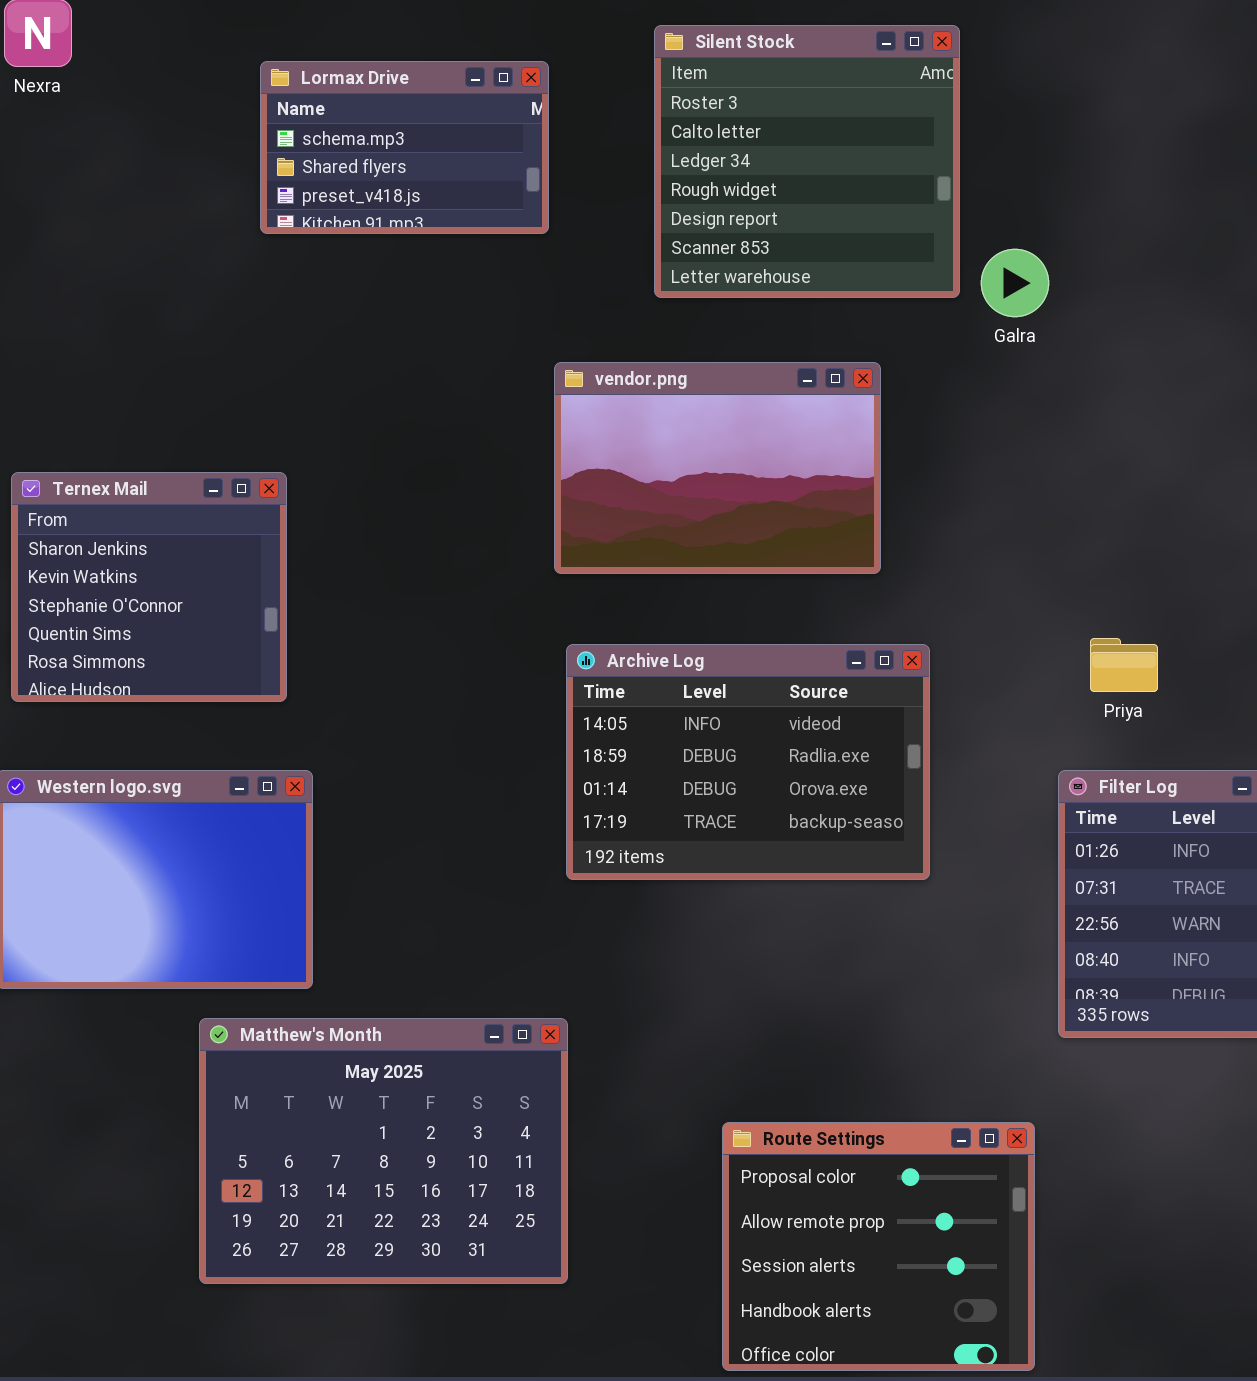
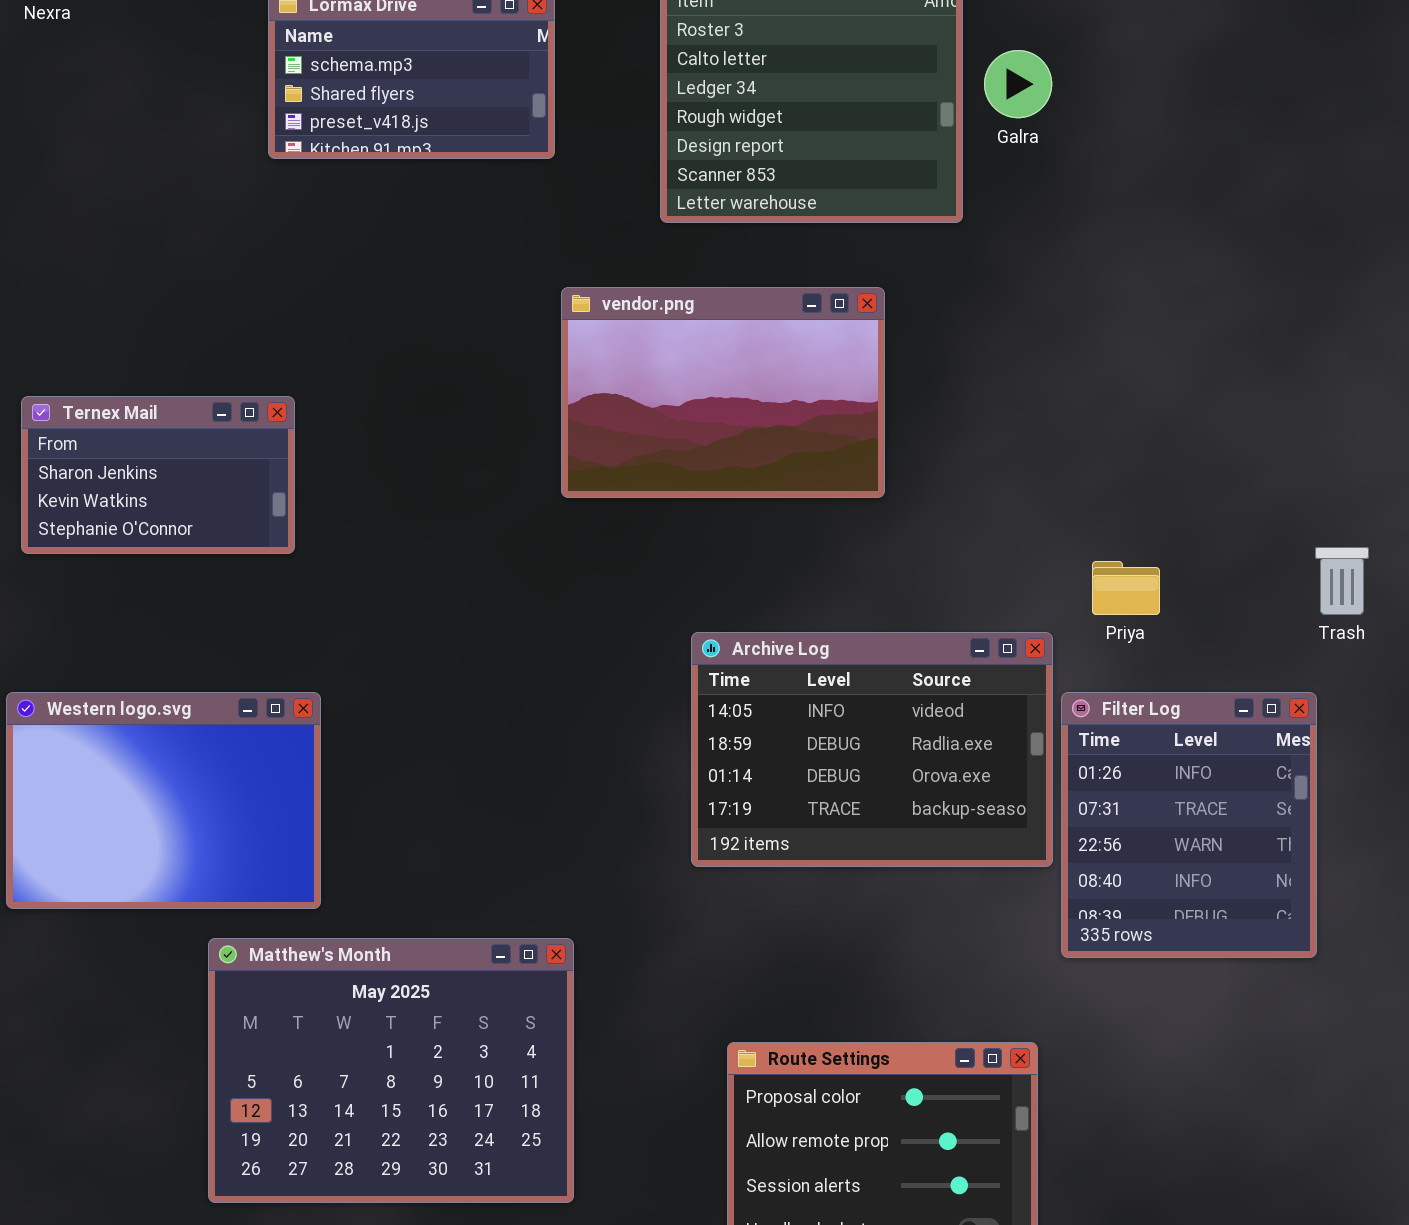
Galra: [981,249,1049,317] -> [984,50,1052,118], moved
Ternex Mail: [11,472,287,702] -> [21,396,295,554], resized
Archive Log: [566,644,930,880] -> [691,632,1053,867], moved

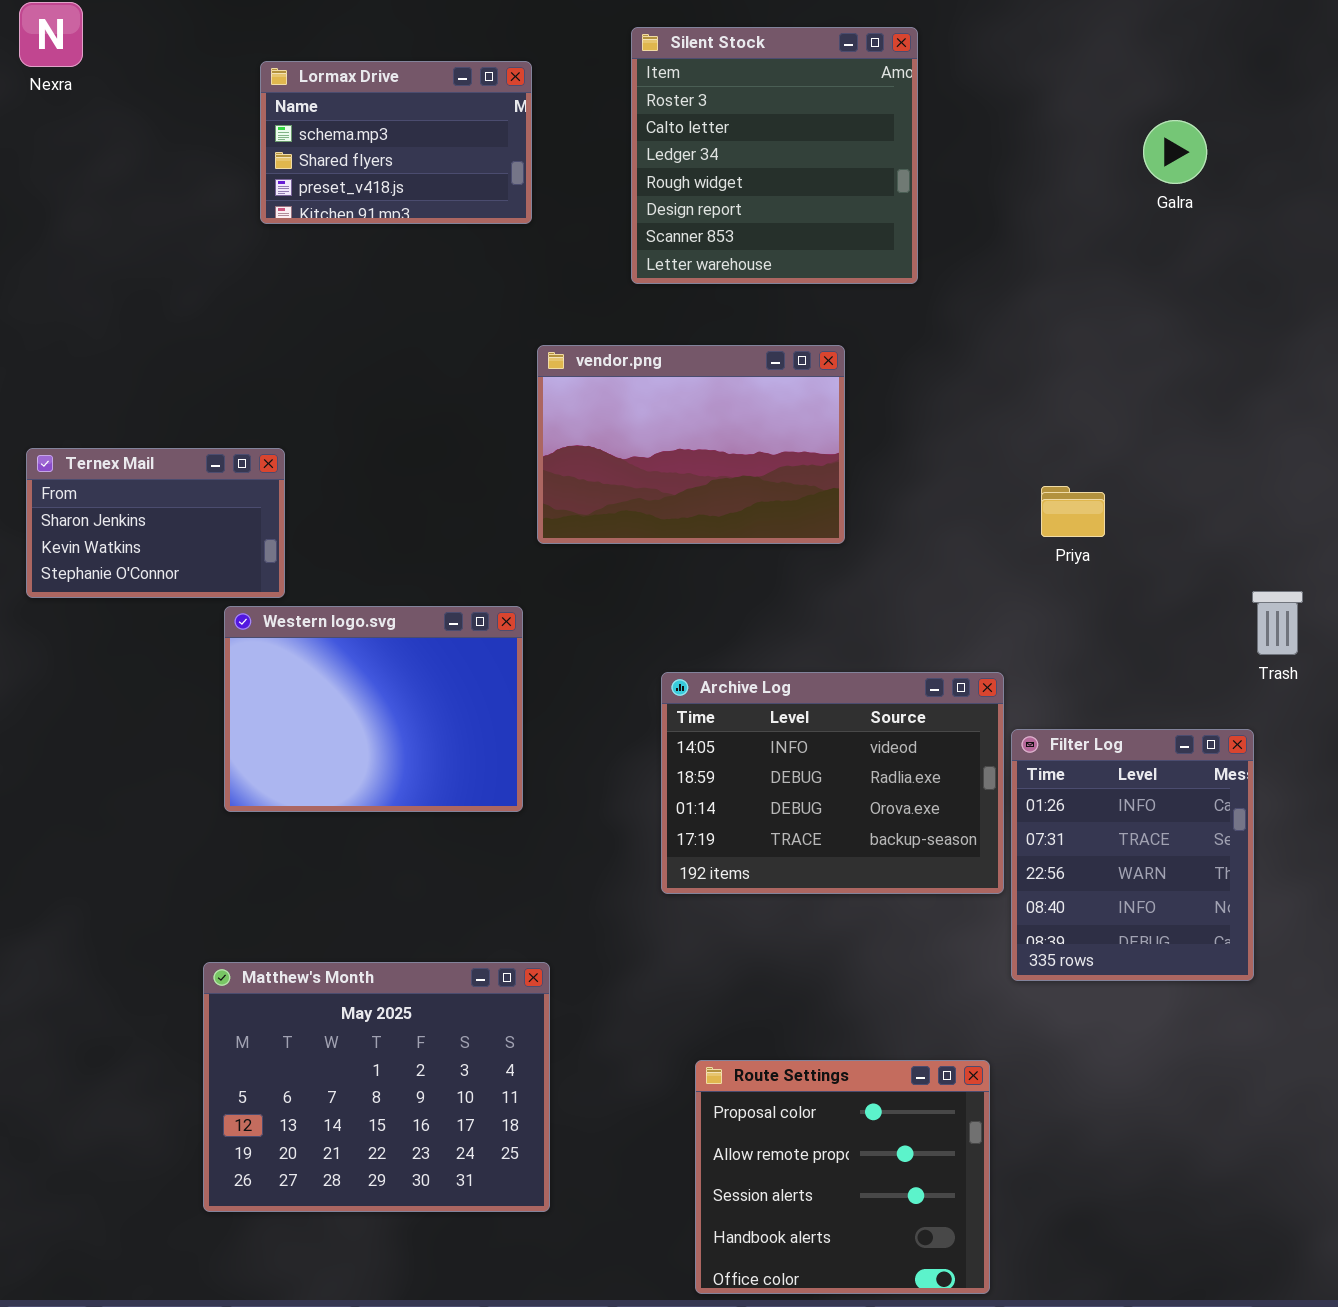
Galra: [984,50,1052,118] -> [1143,120,1207,184], moved
Priya: [1092,561,1160,615] -> [1041,486,1105,537], moved
Western logo.svg: [6,692,321,909] -> [224,606,523,812], moved

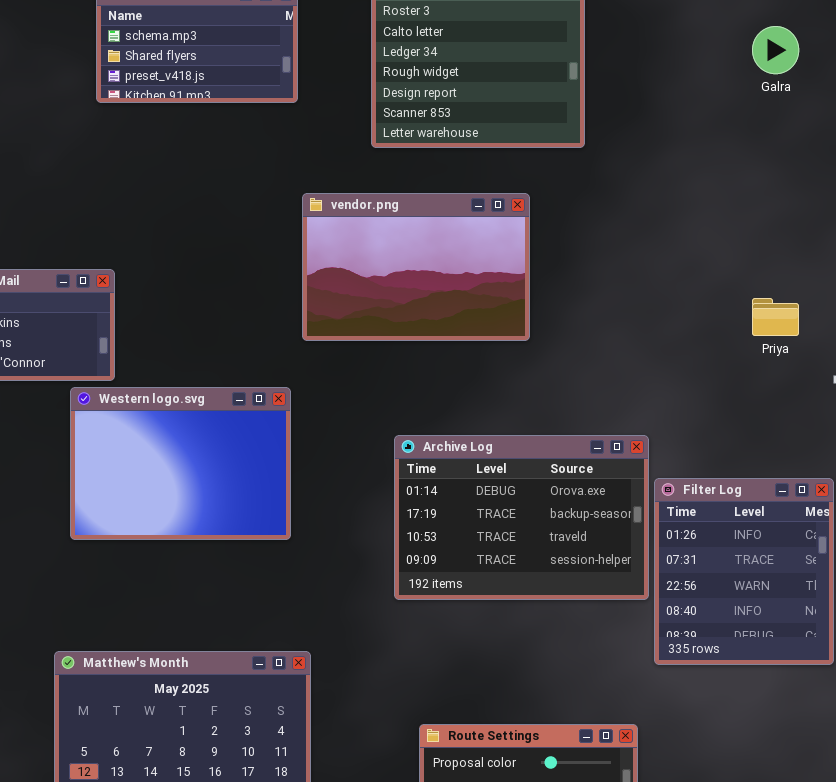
Priya: [1041,486,1105,537] -> [752,298,799,336], moved
Archive Log: [661,672,1004,894] -> [394,435,649,600], scrolled down 2 rows

